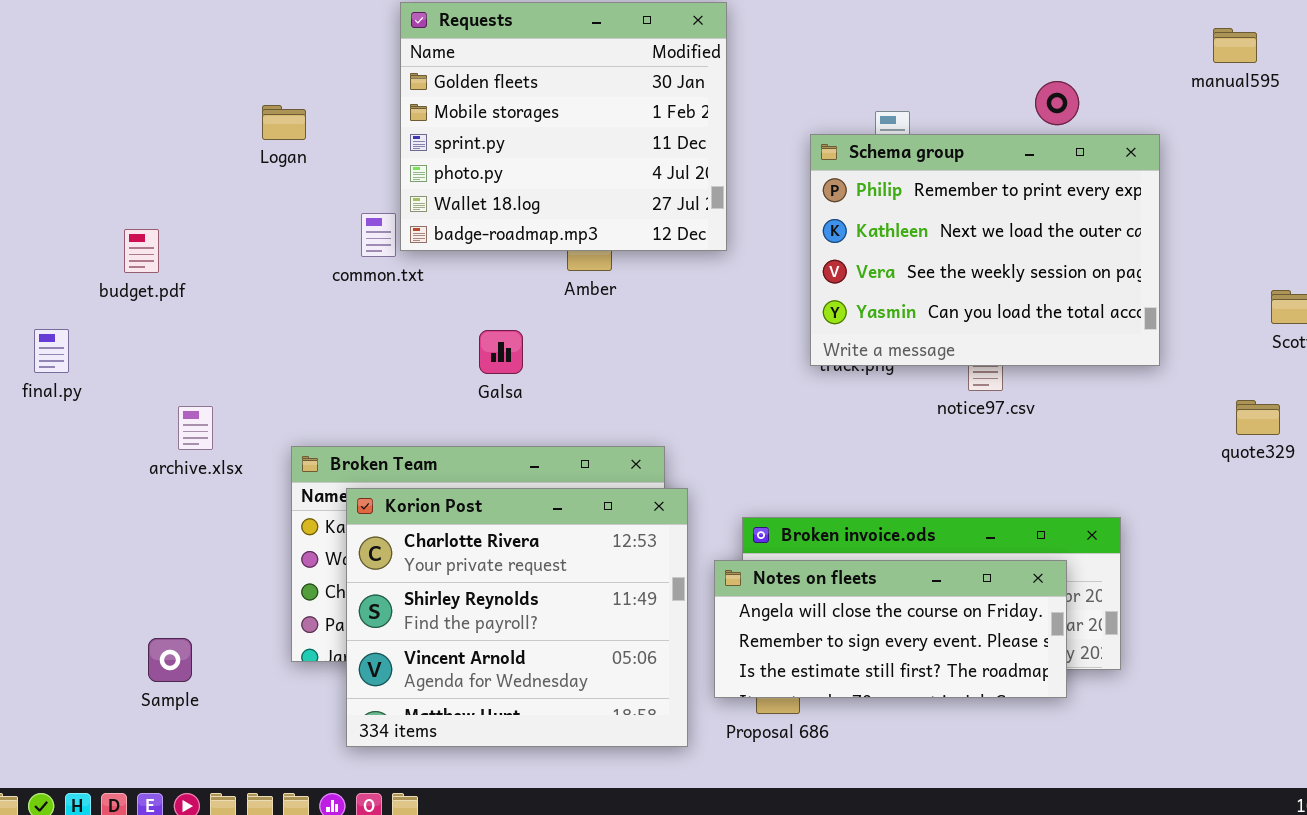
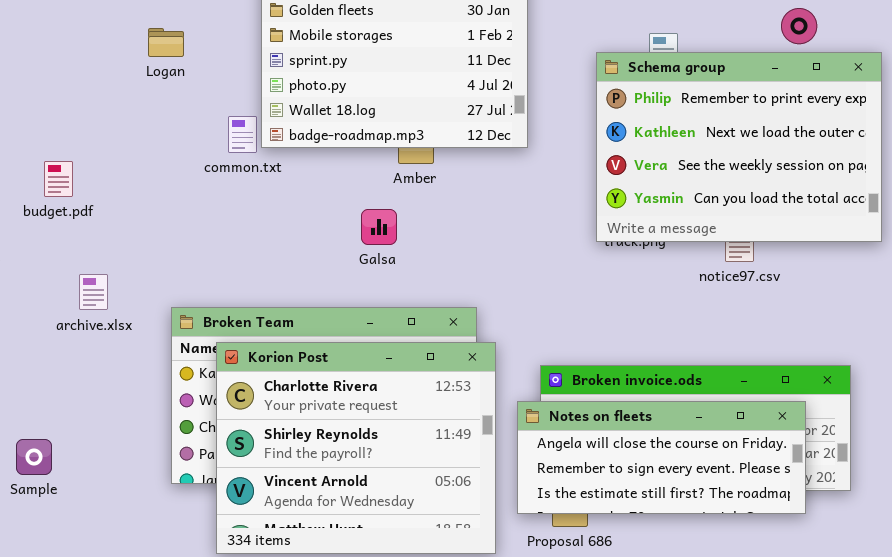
budget.pdf: [124,229,159,273] -> [44,161,73,197], moved
Galsa: [479,330,523,374] -> [361,209,397,245], moved
Sample: [148,638,192,682] -> [16,439,52,475], moved

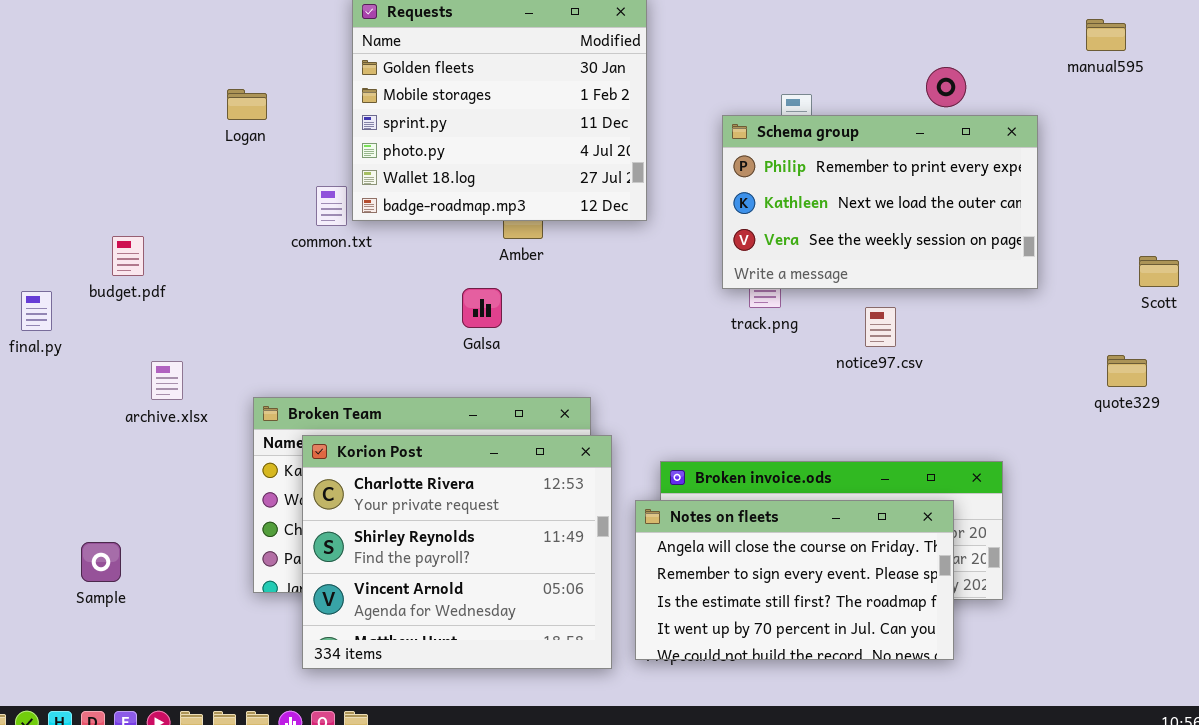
Schema group: [596,52,882,242] -> [722,115,1038,289], resized
Notes on fleets: [517,401,806,514] -> [635,500,954,660], resized

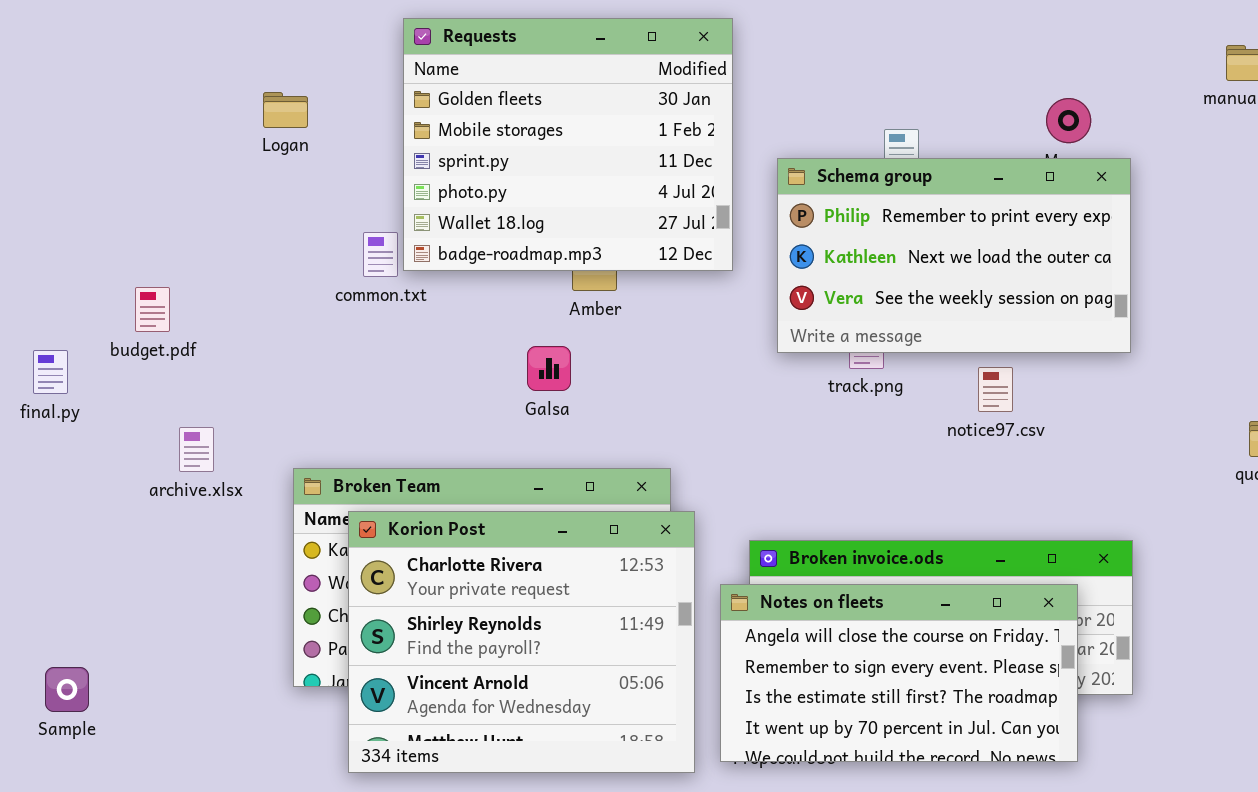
Logan: [227,89,267,120] -> [263,92,308,128], moved
Schema group: [722,115,1038,289] -> [777,158,1131,353], moved
Sample: [81,542,121,582] -> [45,667,89,712], moved

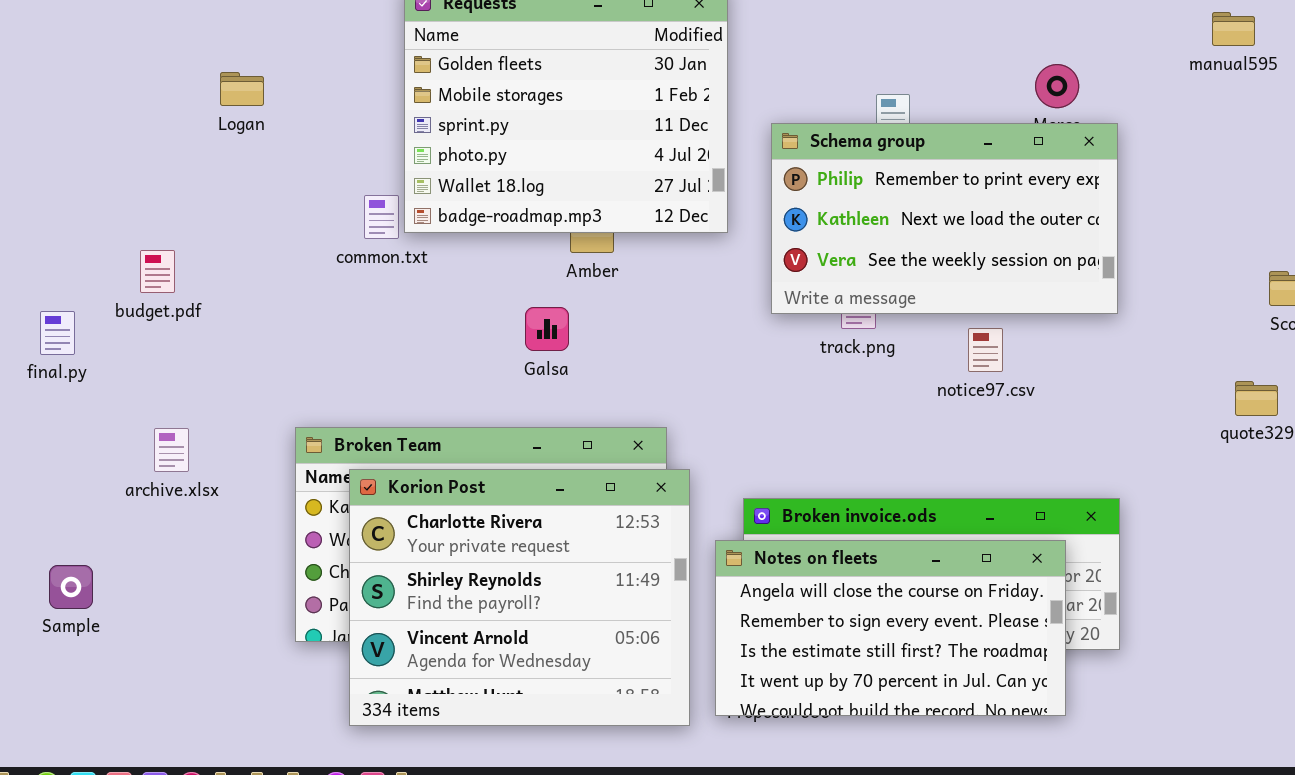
Logan: [263,92,308,128] -> [220,72,264,106], moved
archive.xlsx: [179,427,214,472] -> [154,428,189,472], moved
Sample: [45,667,89,712] -> [49,565,93,609], moved

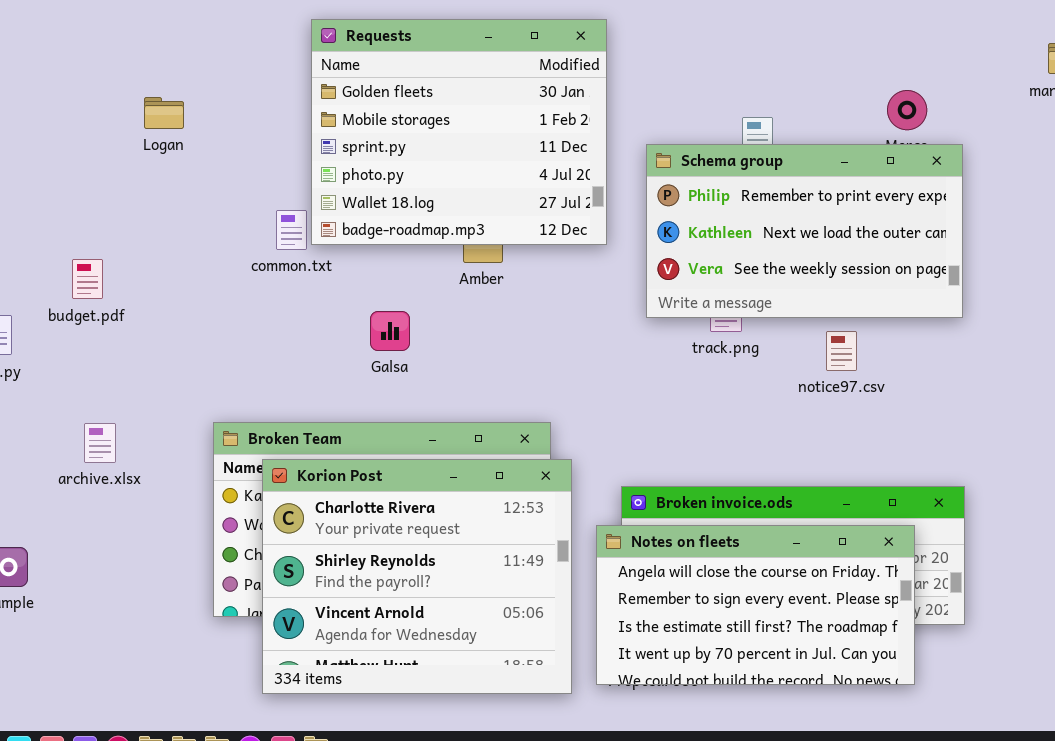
Galsa: [525,307,569,351] -> [370,311,410,351], moved

